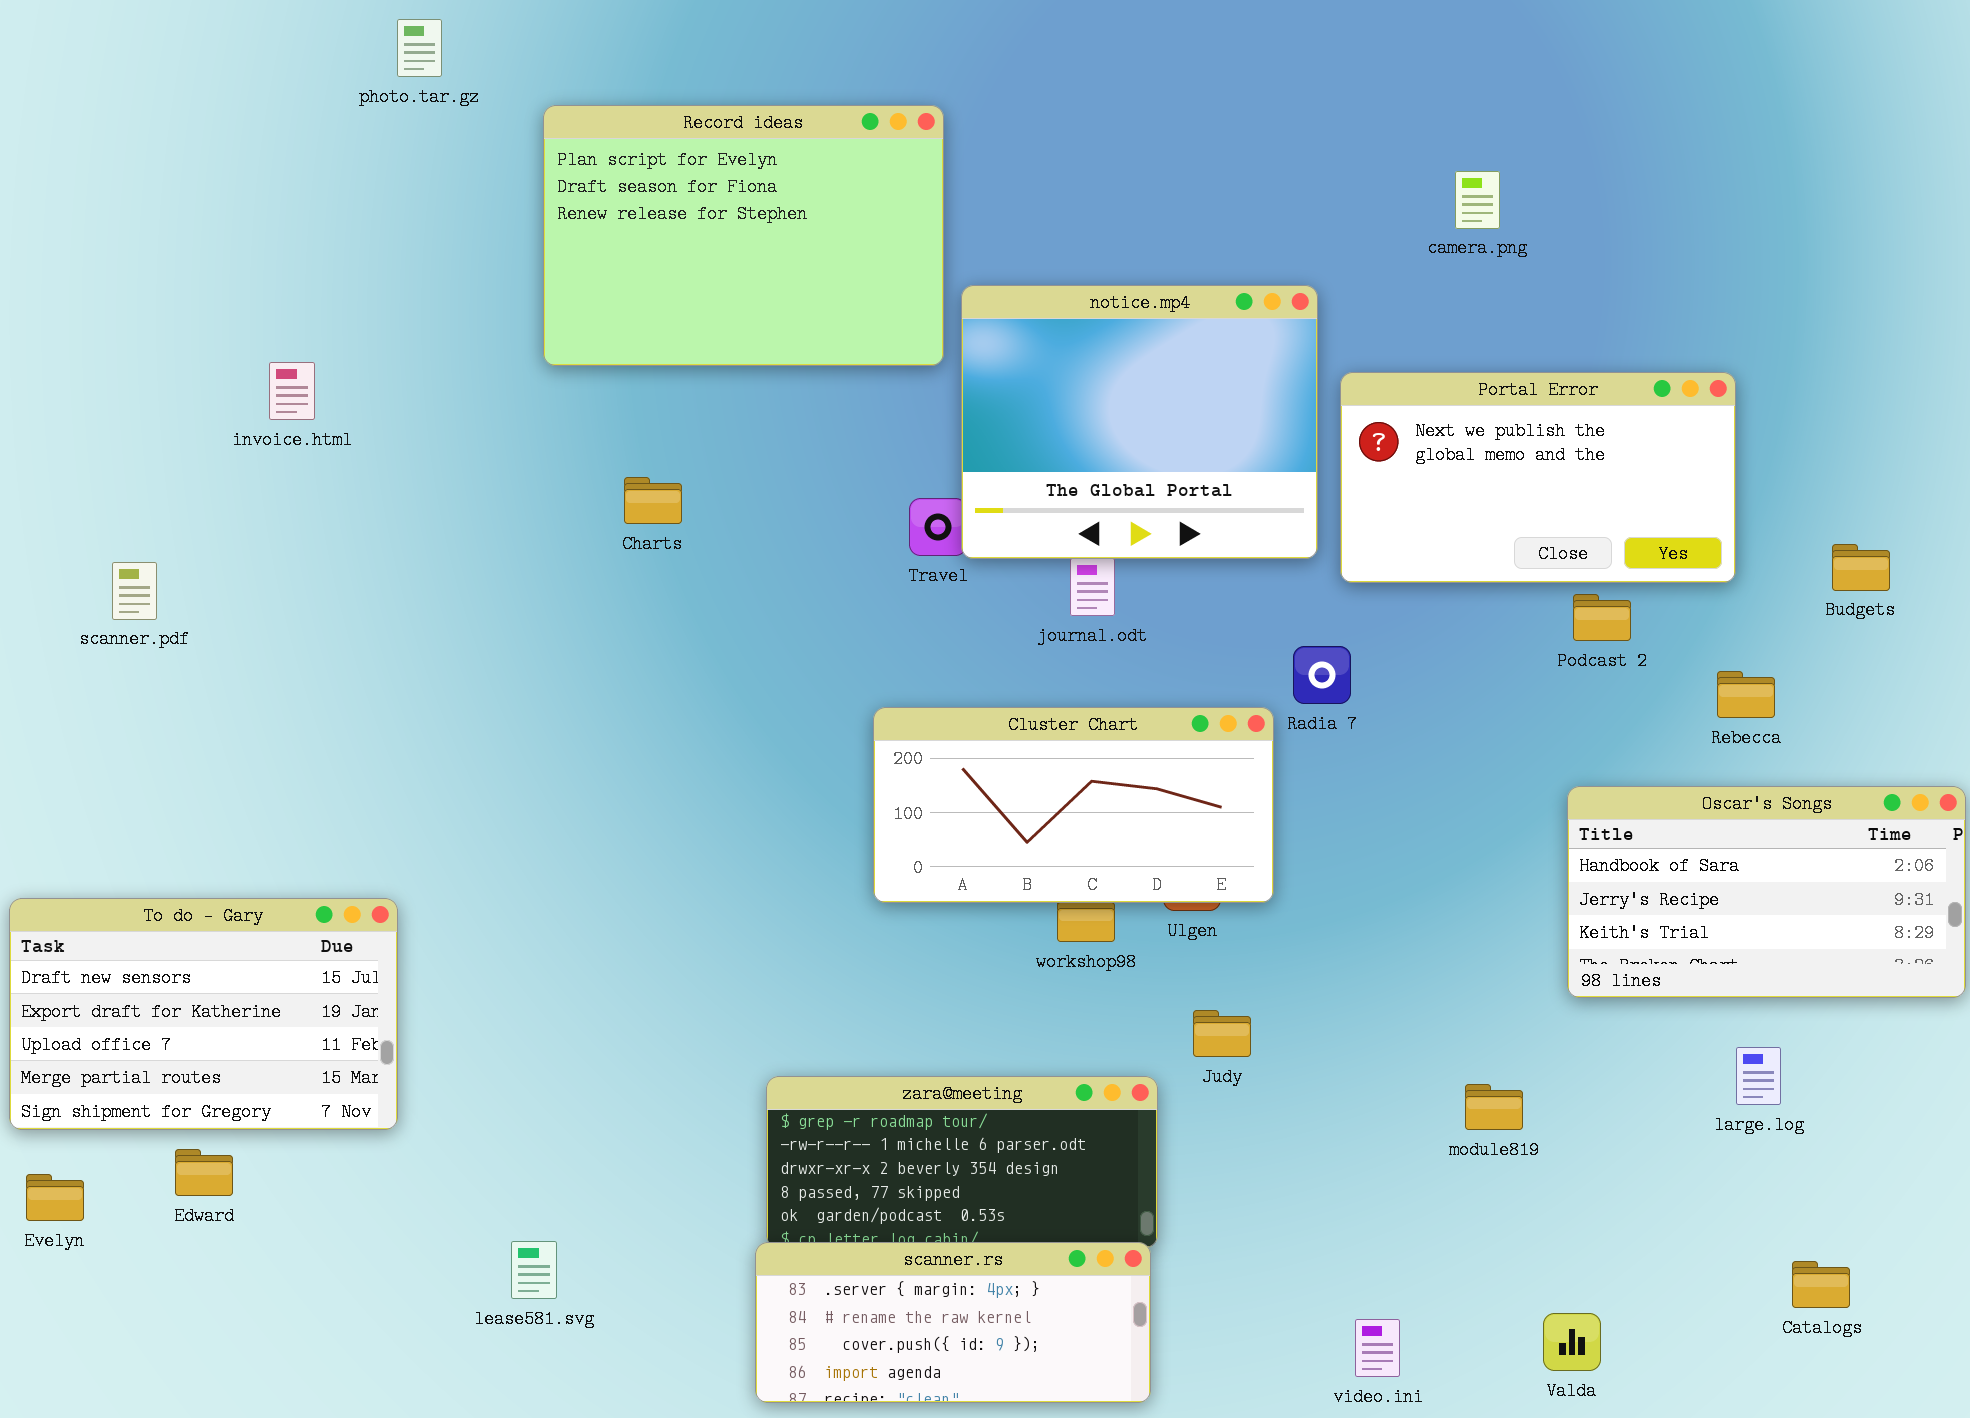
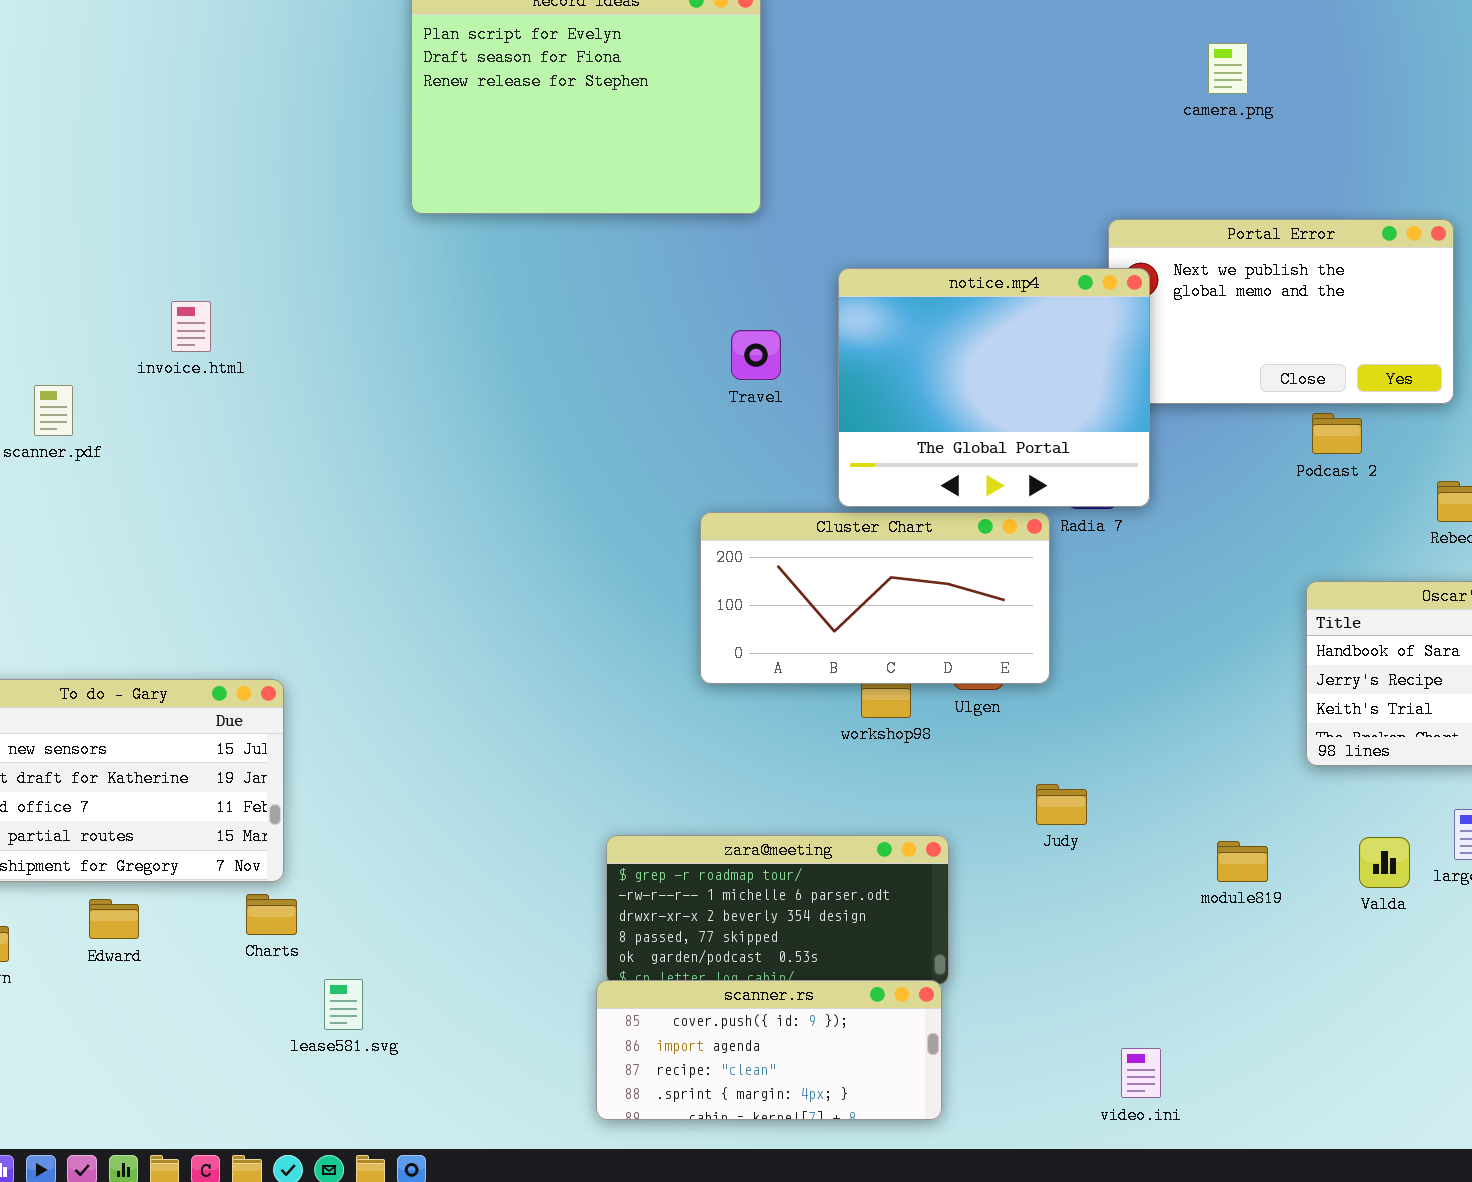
notice.mp4: [961,285,1318,559] -> [838,268,1150,507], moved
invoice.html: [269,362,315,420] -> [171,301,211,352], moved
Charts: [624,477,682,524] -> [246,894,297,935], moved
Judy: [1193,1010,1251,1057] -> [1036,784,1087,825], moved
lease581.svg: [511,1241,557,1299] -> [324,979,363,1030], moved
scanner.rs: [755,1242,1151,1403] -> [596,980,942,1120], scrolled down 2 rows
Valda: [1543,1313,1601,1371] -> [1359,837,1410,888], moved

